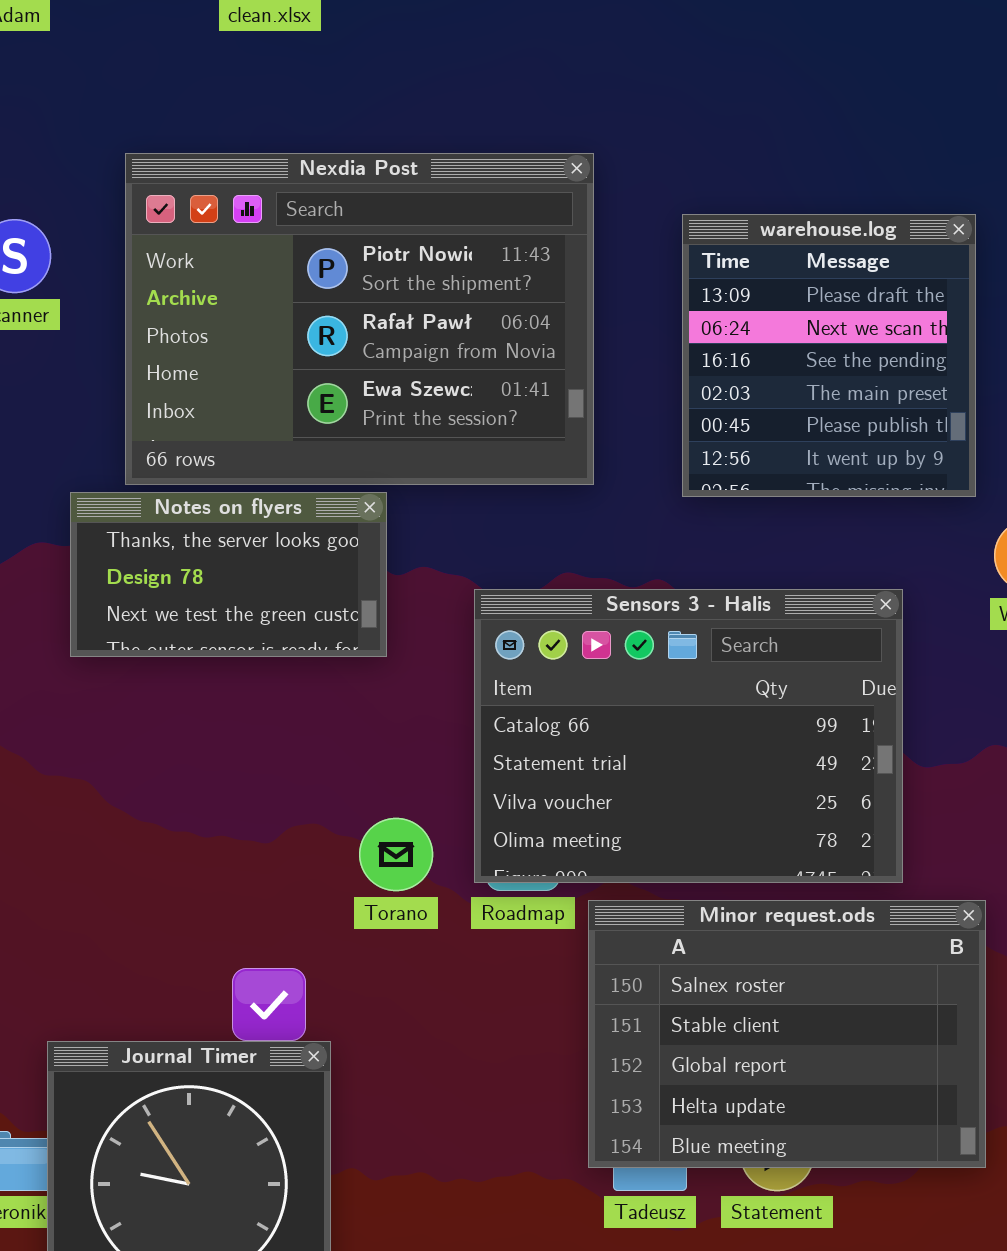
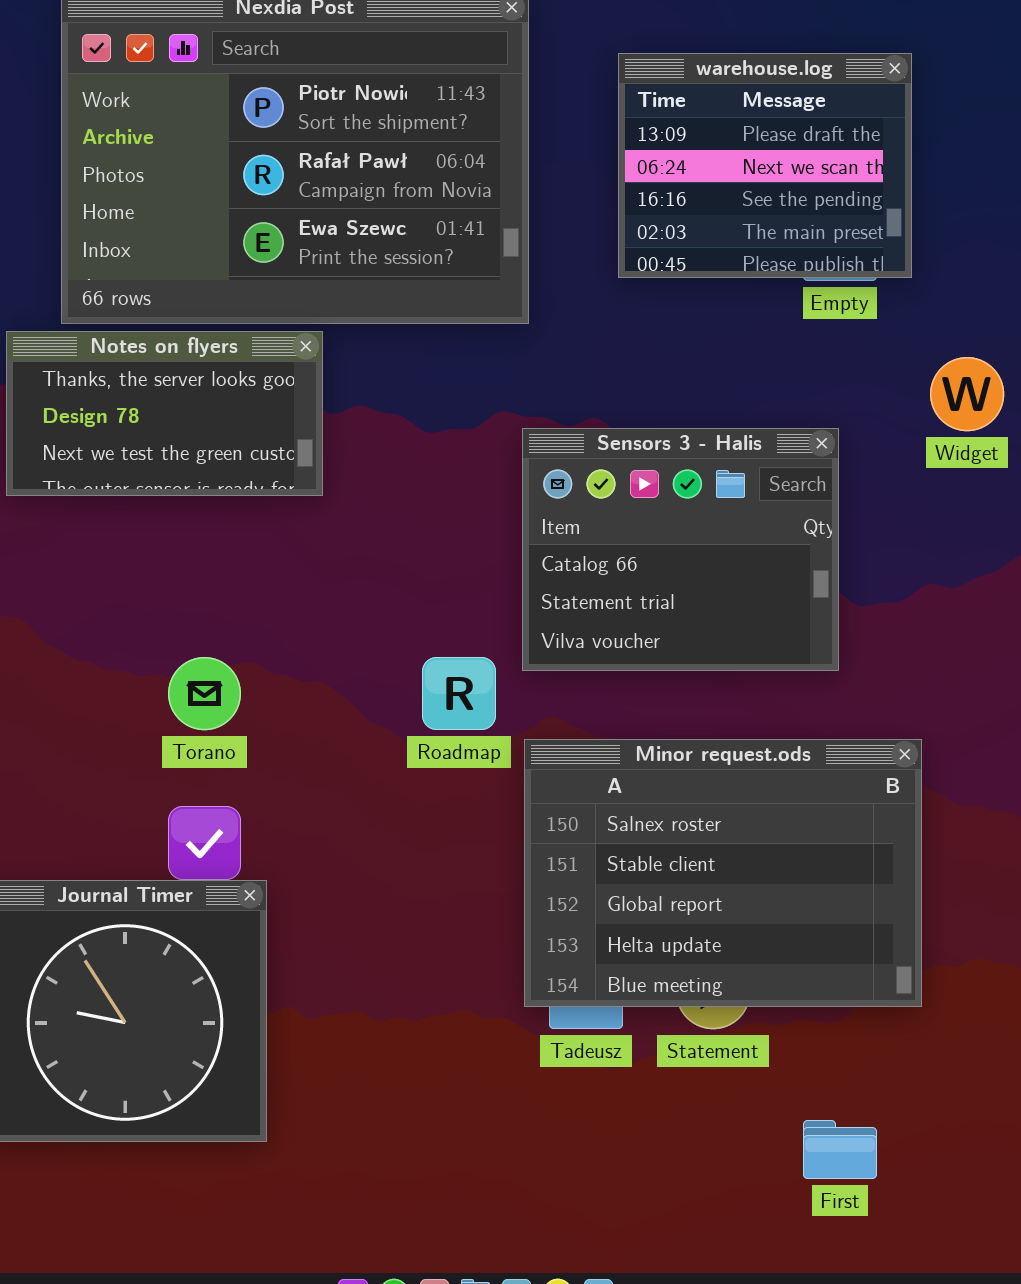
warehouse.log: [682,214,976,497] -> [618,53,912,278], resized
Sensors 3 - Halis: [474,589,903,883] -> [522,428,839,671], resized
Torano: [359,818,433,891] -> [168,657,241,730], moved

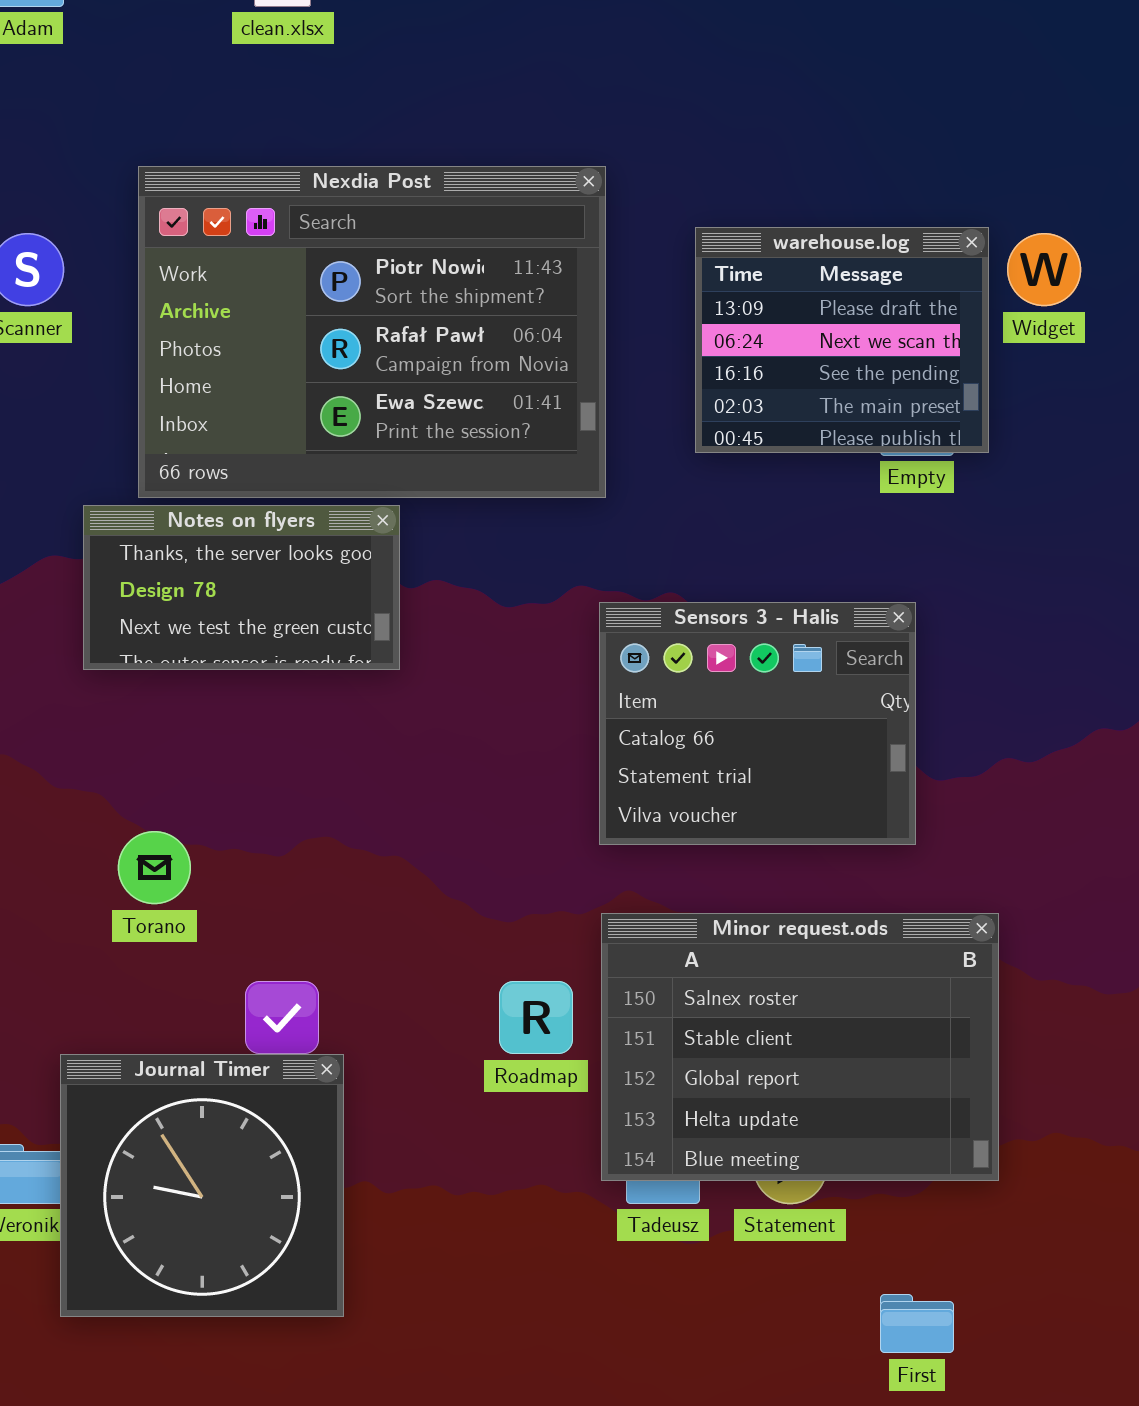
Widget: [930,357,1004,431] -> [1007,233,1081,306], moved
Torano: [168,657,241,730] -> [118,831,191,904], moved
Roadmap: [422,657,496,730] -> [499,981,573,1054], moved

